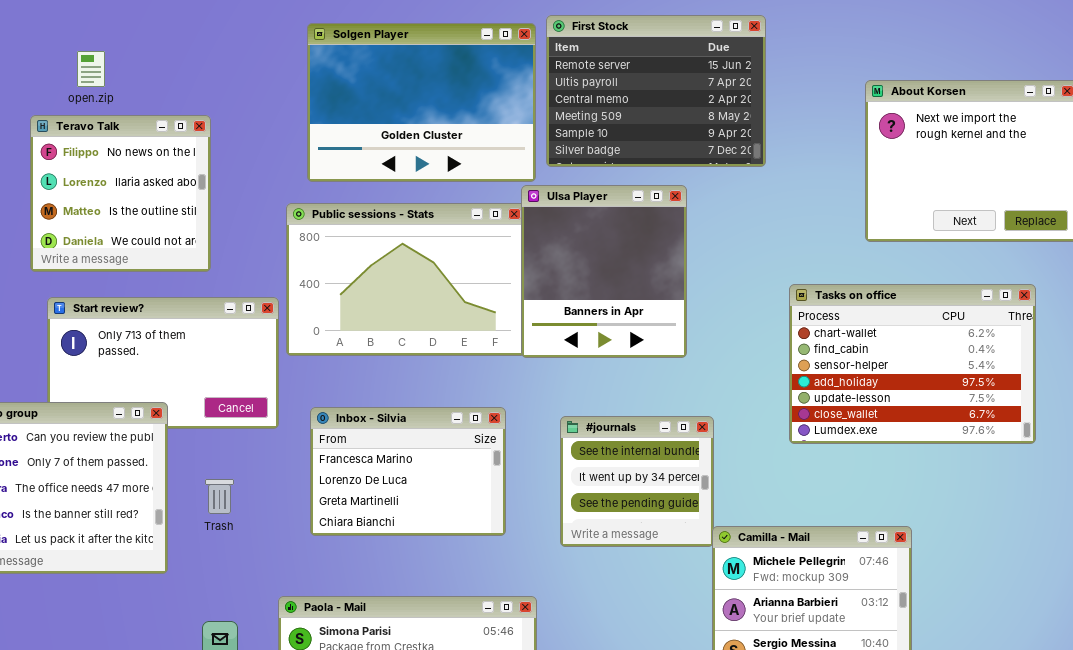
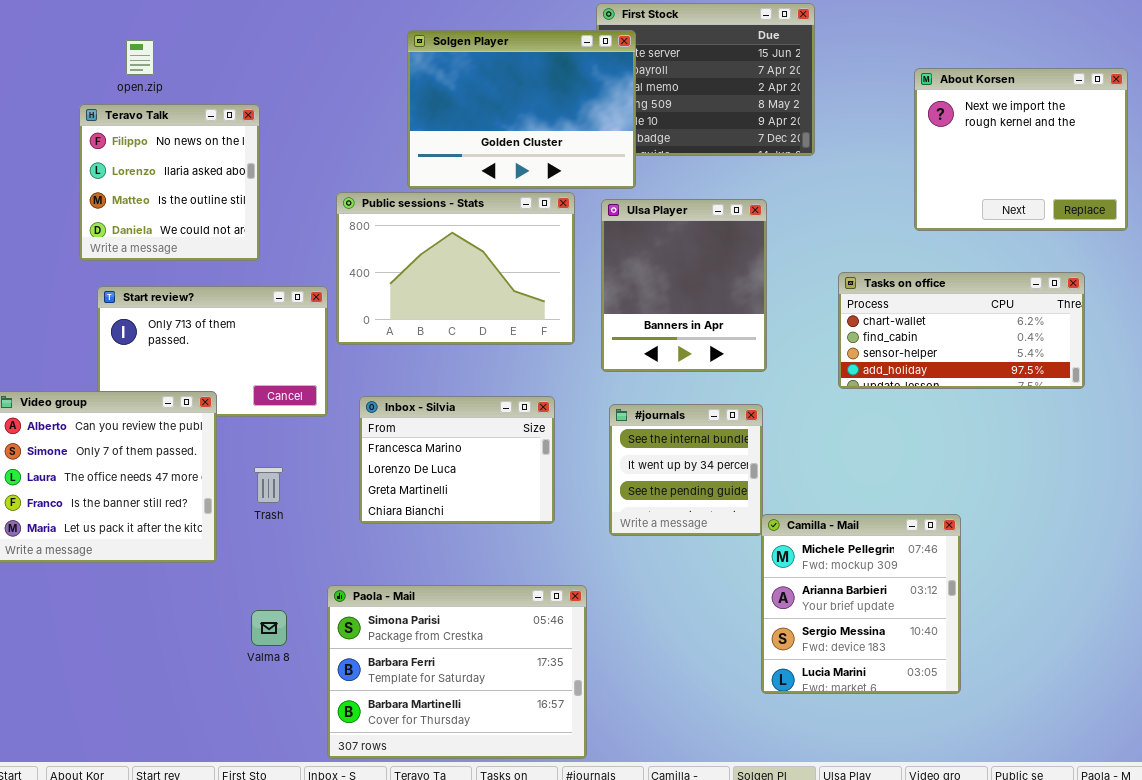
Solgen Player: [307,23,536,182] -> [407,30,636,189], moved
Ulsa Player: [521,185,687,358] -> [601,199,767,372], moved
Tasks on office: [789,284,1036,444] -> [838,272,1085,389], resized

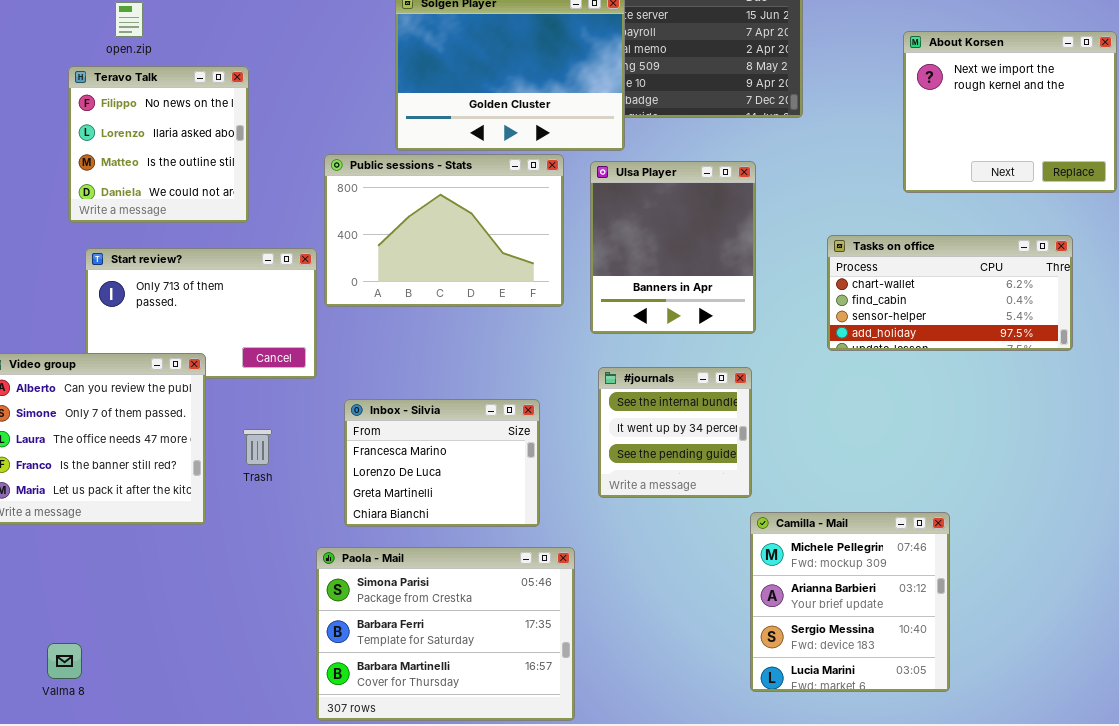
Inbox - Silvia: [359,396,555,524] -> [344,399,540,527], moved
Camilla - Mail: [761,514,961,694] -> [750,512,950,692], moved
Valma 8: [251,610,287,646] -> [47,643,82,679], moved

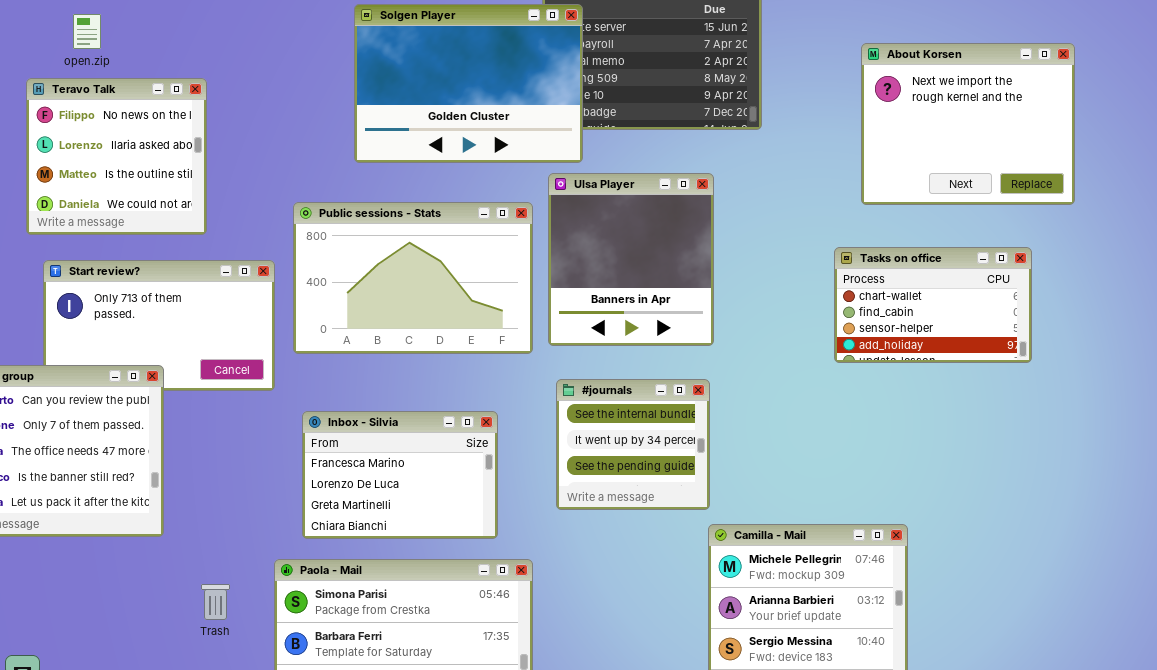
Public sessions - Stats: [324,154,564,307] -> [293,202,533,354], moved
Tasks on office: [827,235,1073,351] -> [834,247,1032,363], resized
Trash: [243,429,272,465] -> [201,584,230,620], moved

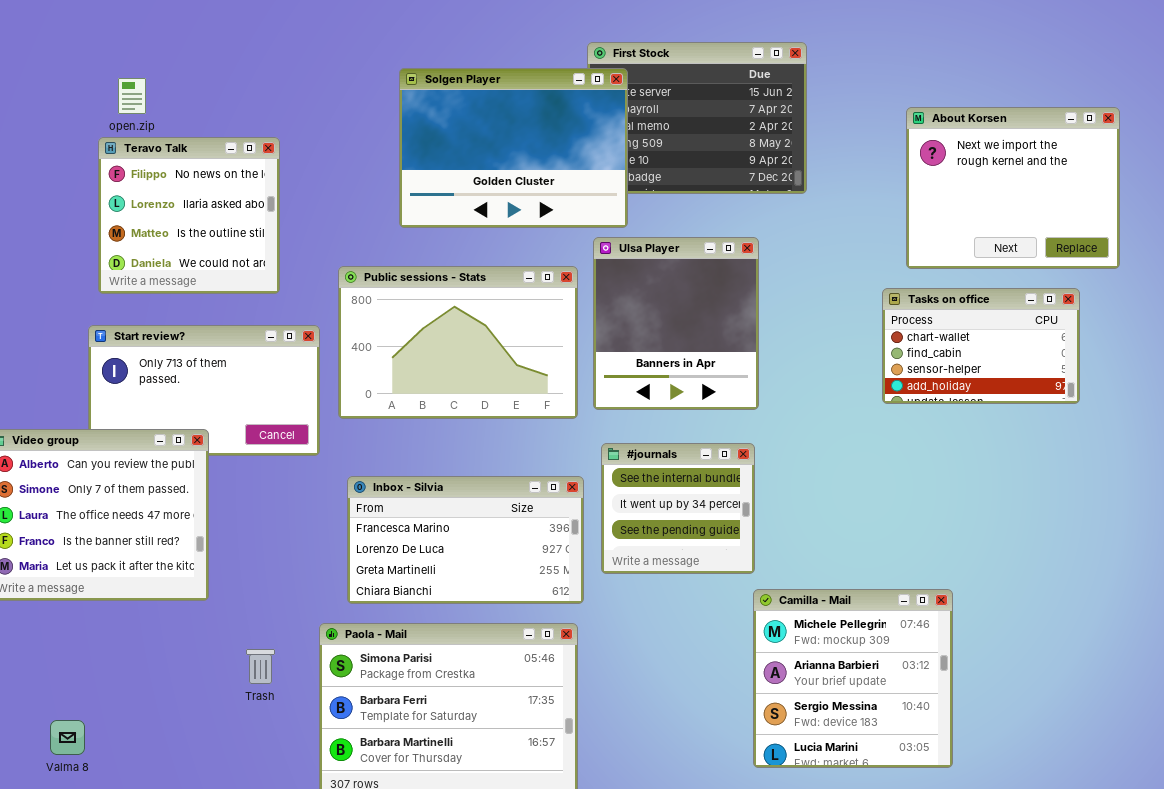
Teravo Talk: [26,78,207,235] -> [98,137,280,294], moved
Tasks on office: [834,247,1032,363] -> [882,288,1080,404], moved
Inbox - Silvia: [302,411,498,539] -> [347,476,584,604], resized

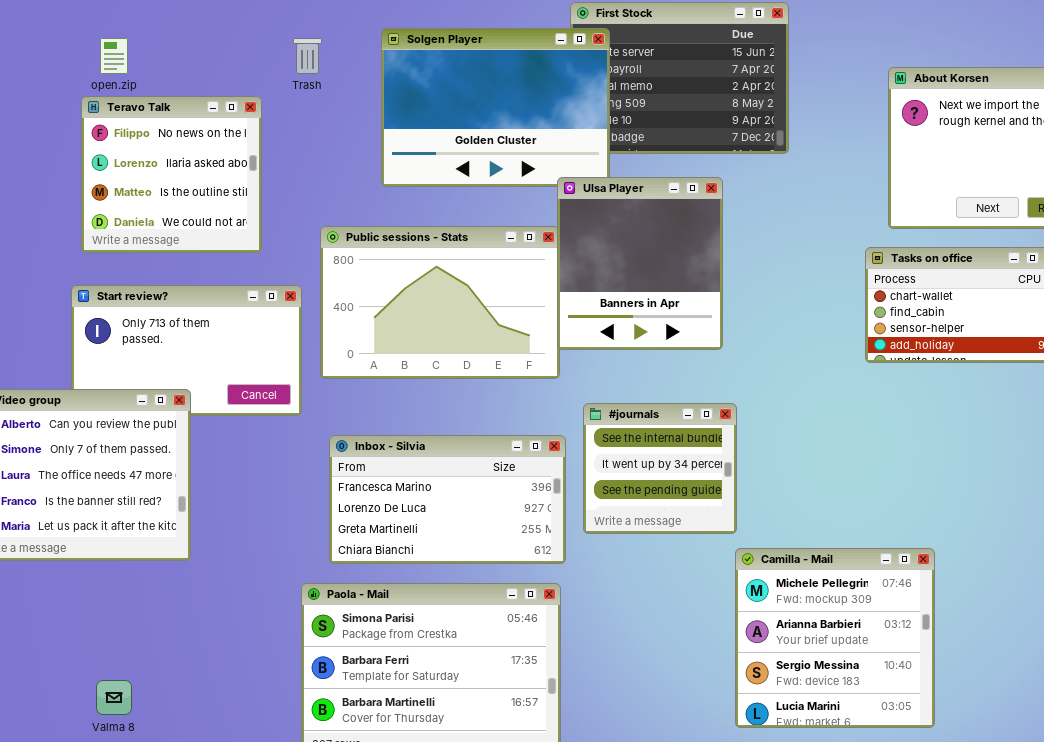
Ulsa Player: [593,237,759,410] -> [557,177,723,350], moved
Trash: [246,649,275,684] -> [293,38,322,74], moved
Valma 8: [50,720,85,755] -> [96,680,132,715], moved

